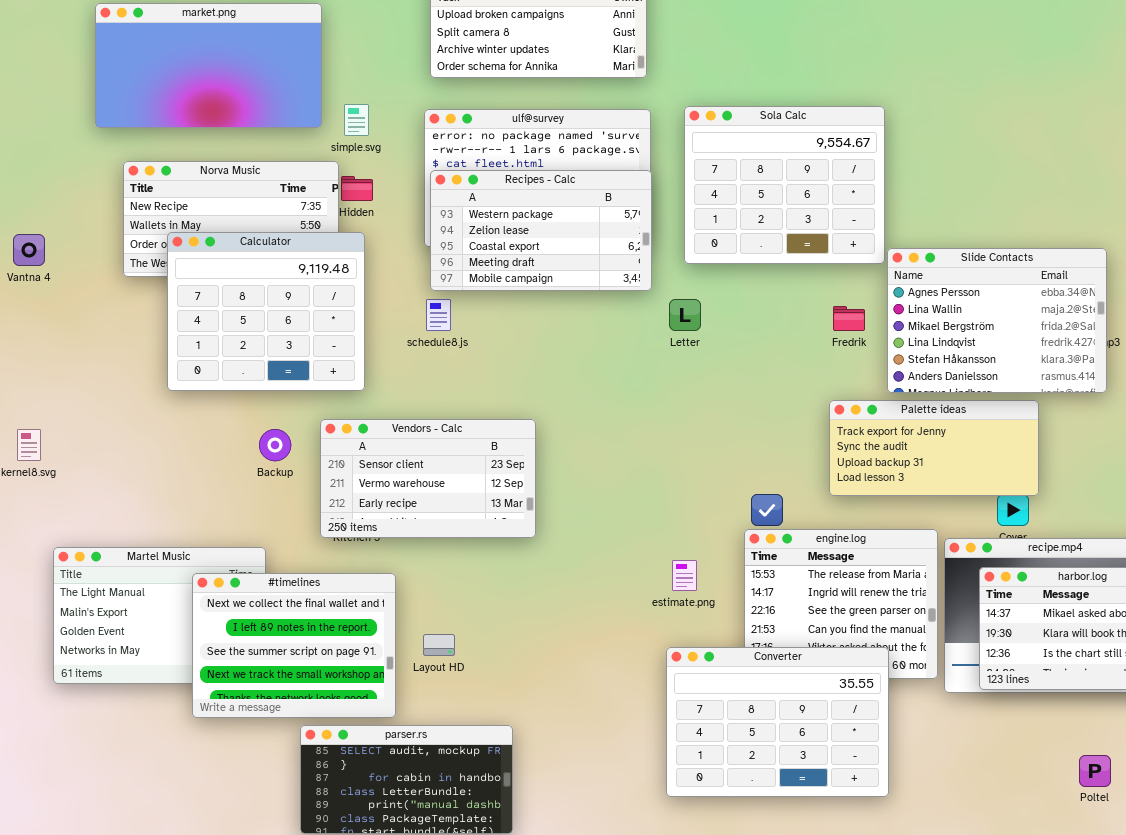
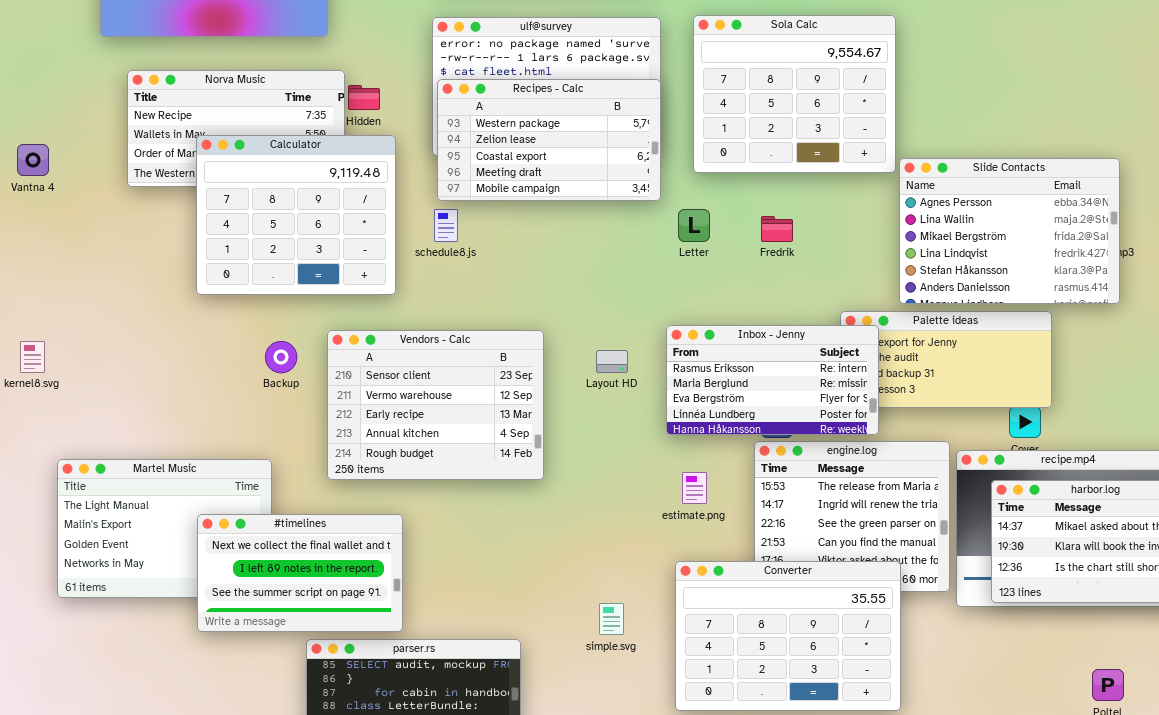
simple.svg: [344,104,369,136] -> [599,603,624,635], moved
Calculator: [167,232,365,391] -> [196,135,396,295], moved
Fredrik: [833,306,865,331] -> [761,216,793,242], moved
Inbox - Jenny: none -> [666,325,879,435], opened
Vendors - Calc: [320,419,536,538] -> [327,330,544,480], resized
#timelines: [192,573,396,718] -> [197,514,403,632], resized
Layout HD: [423,634,455,656] -> [596,350,628,373], moved

